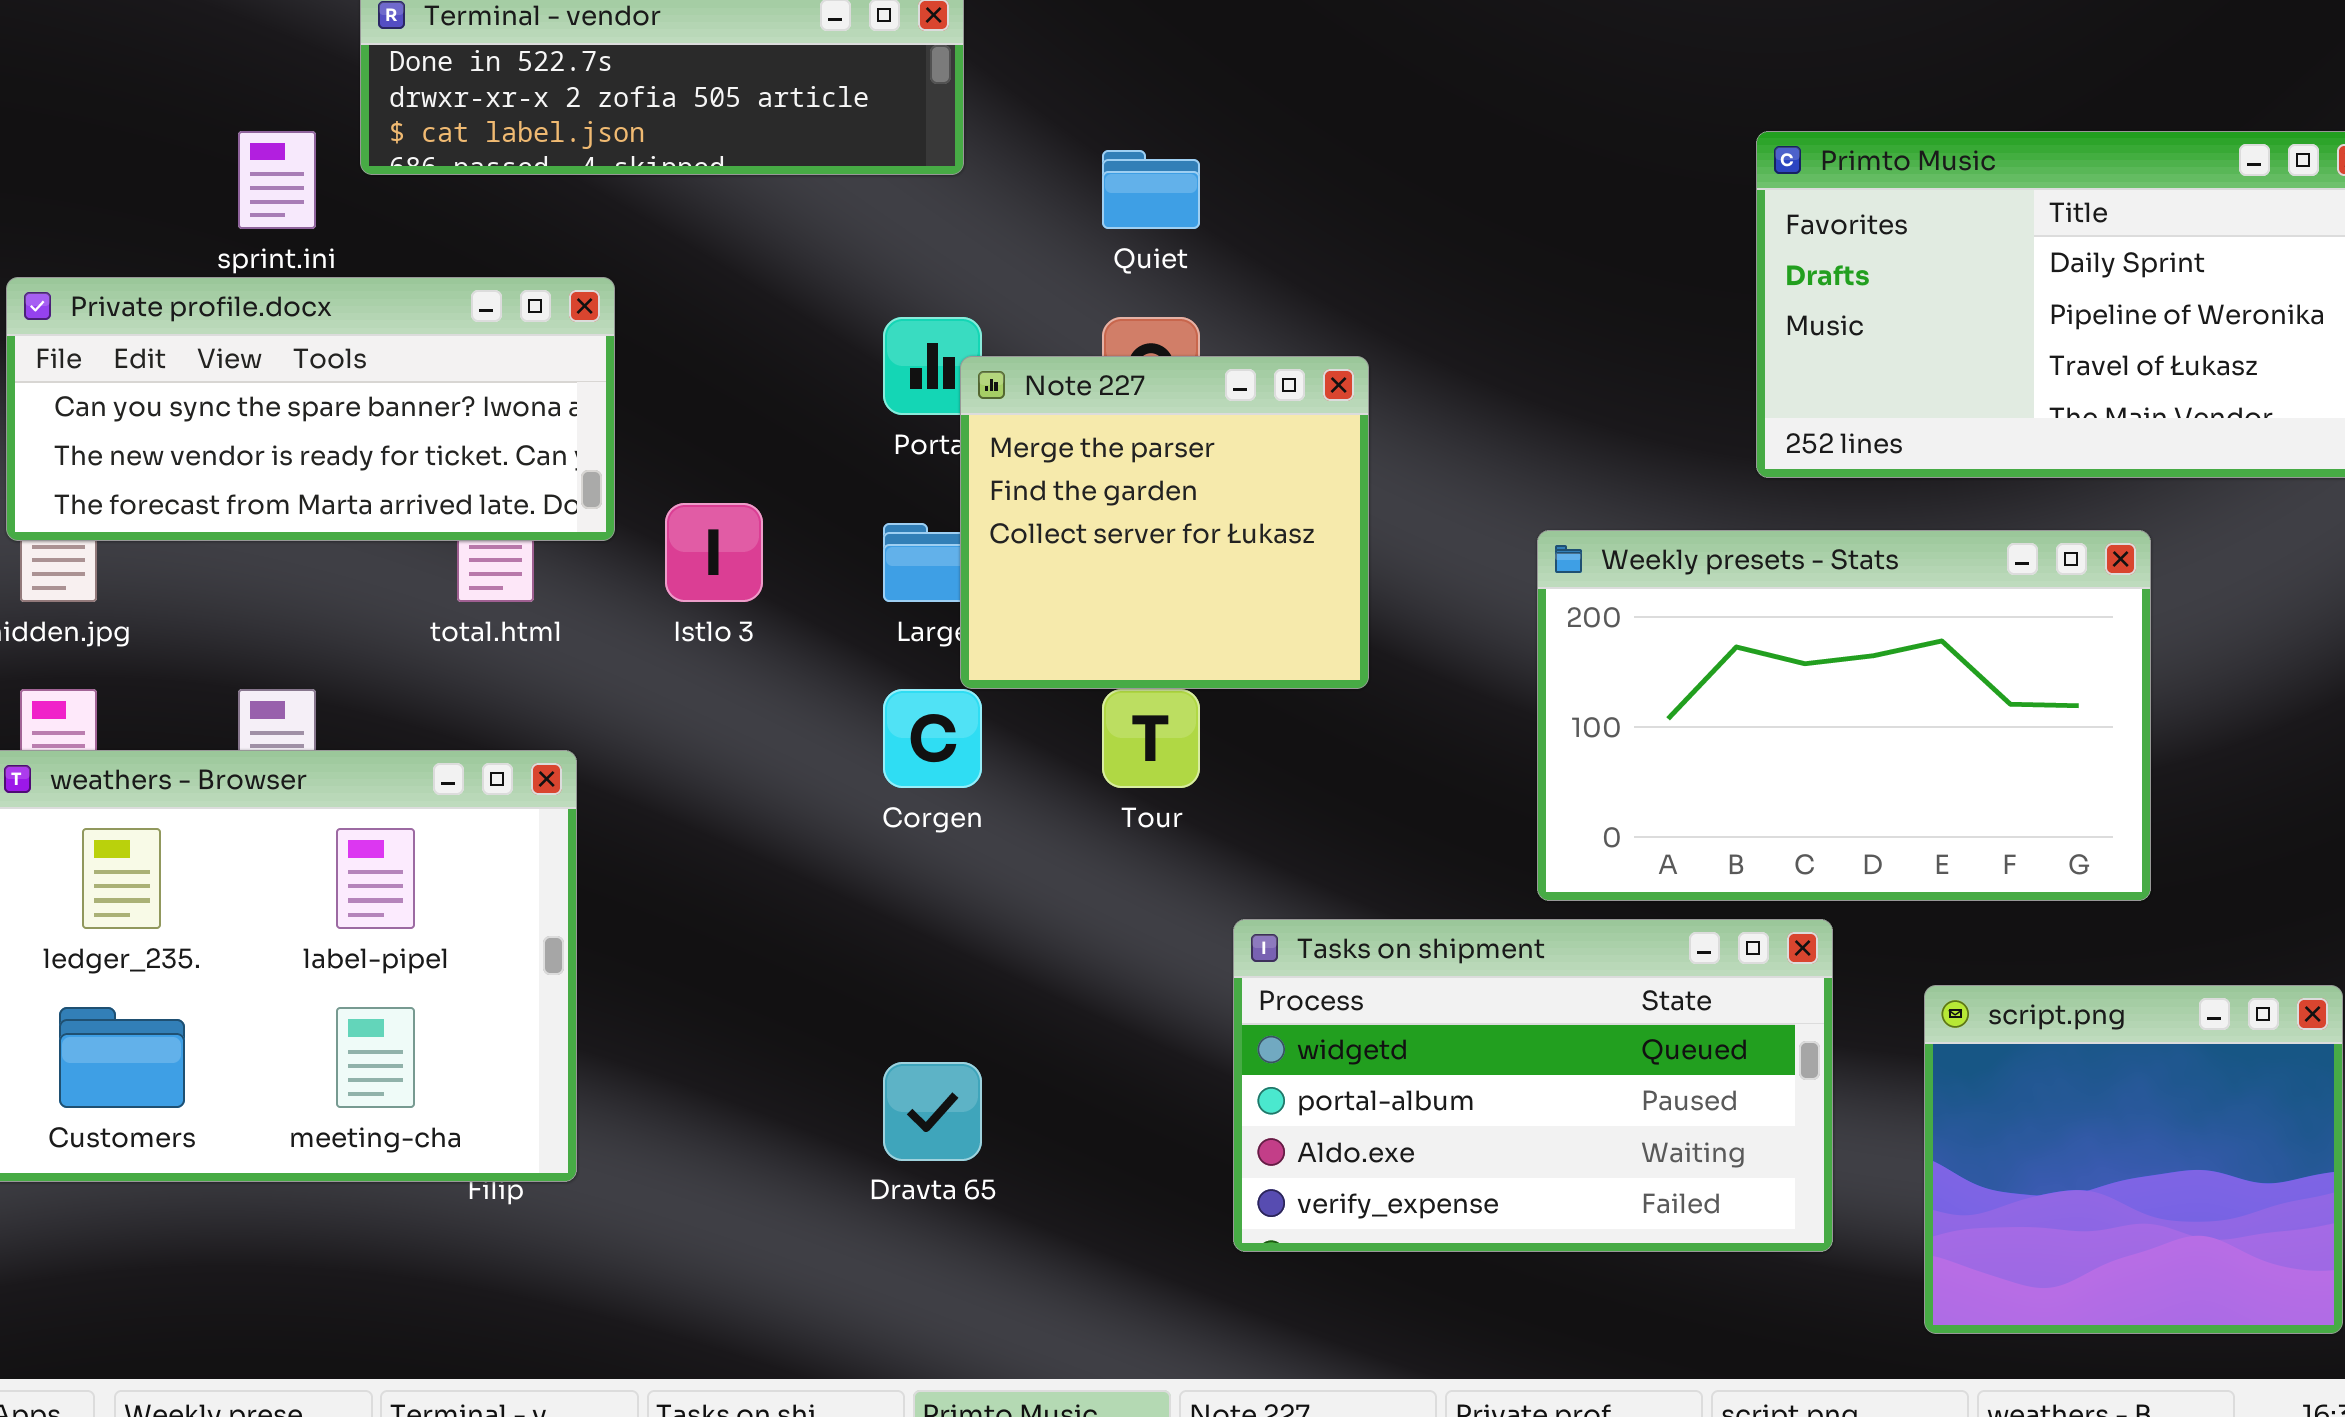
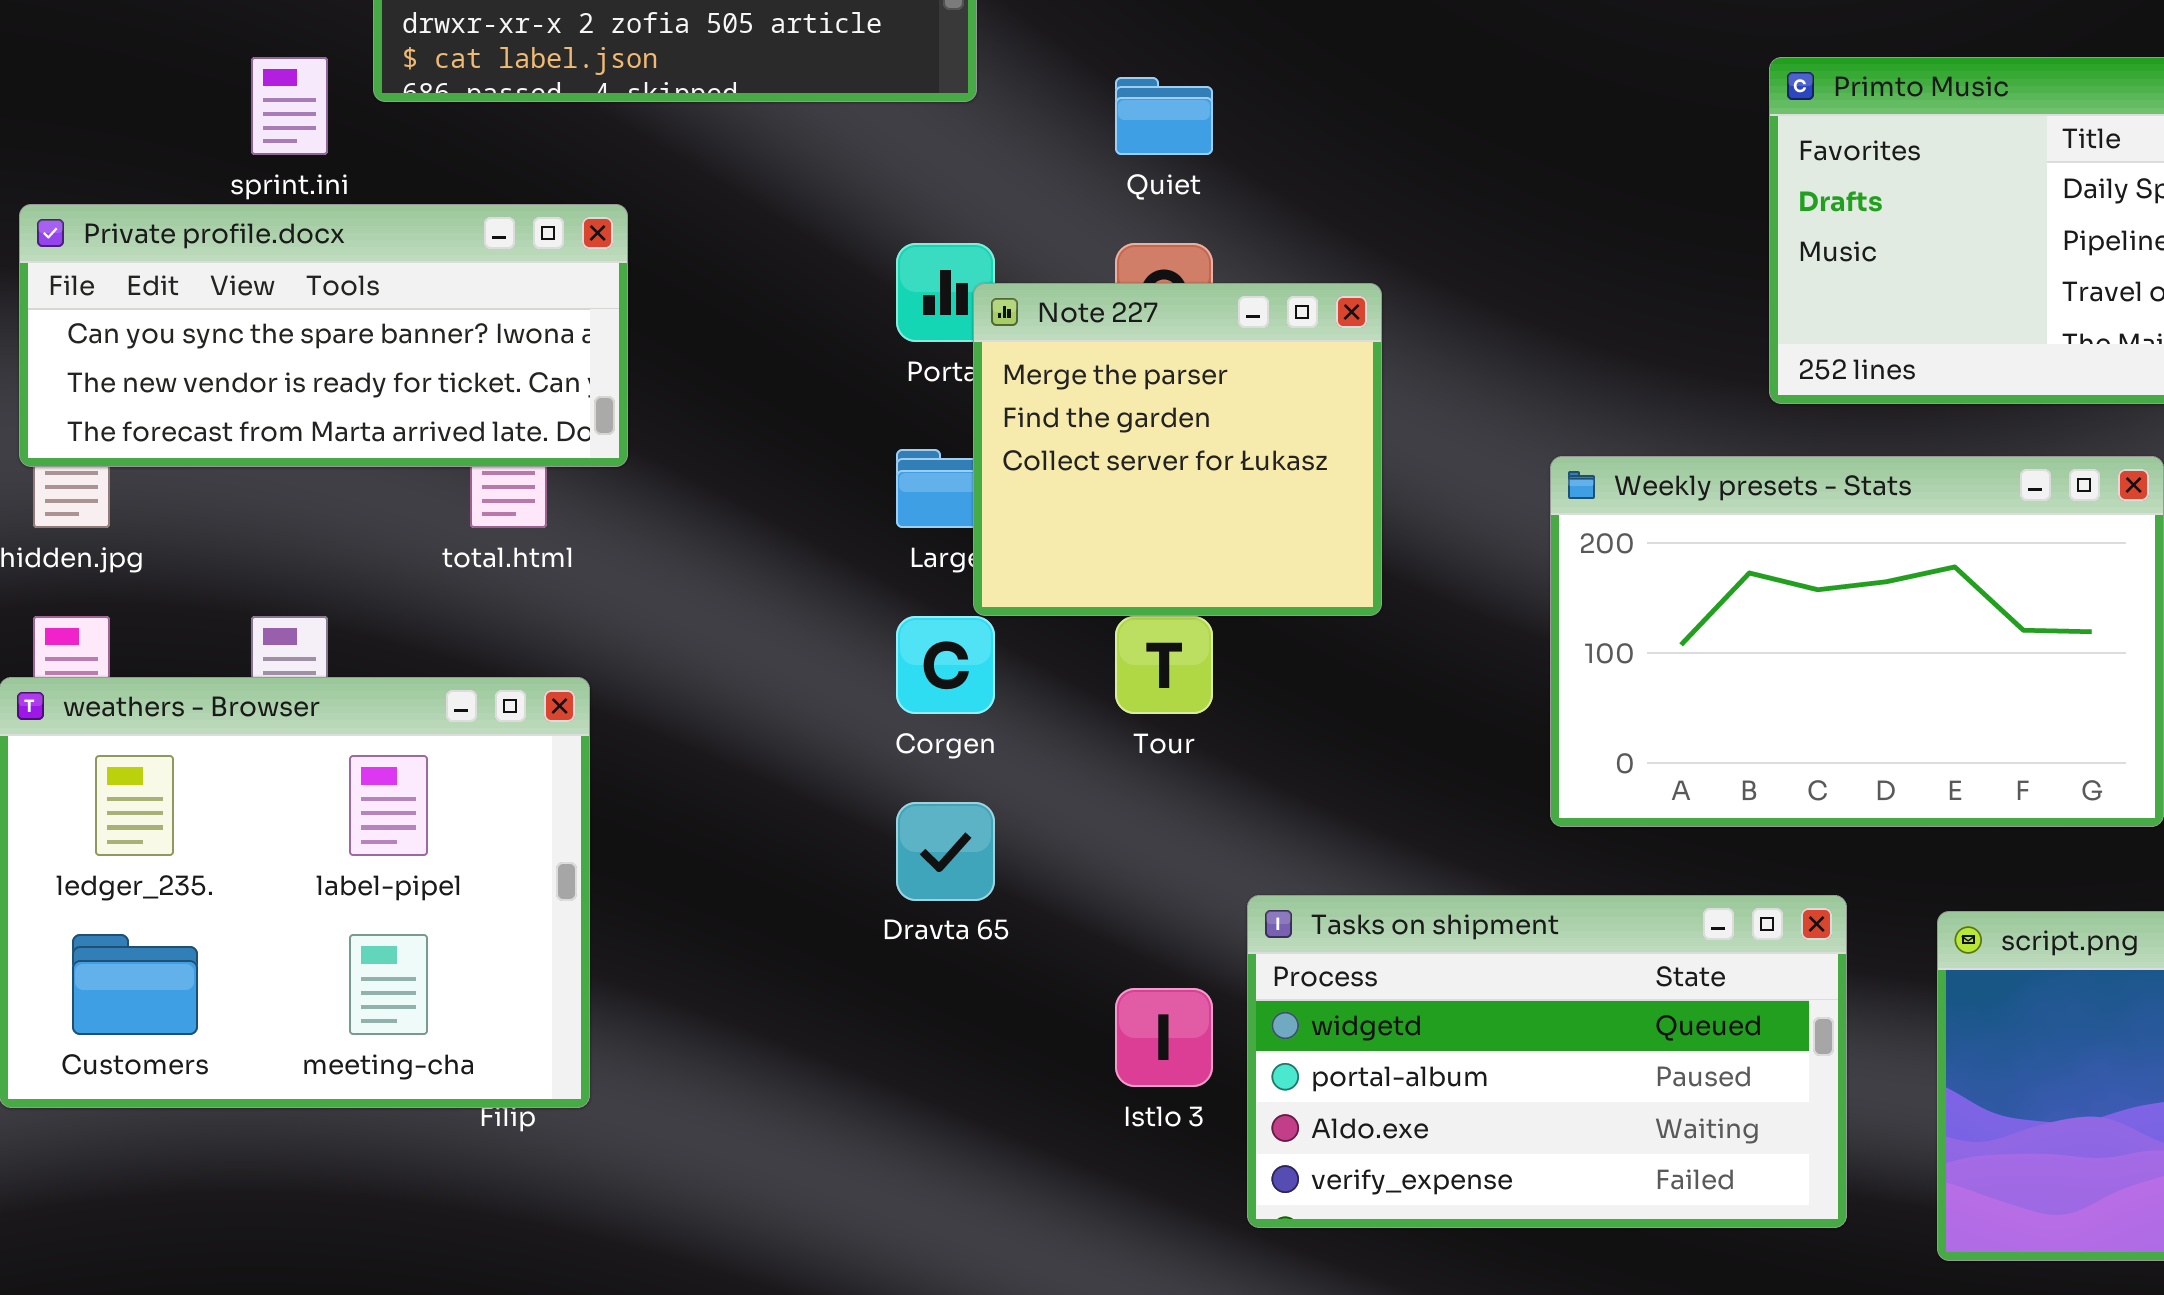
Istlo 3: [665,503,763,602] -> [1115,988,1213,1087], moved
Tasks on shipment: [1233,919,1833,1252] -> [1247,895,1847,1228], moved
Dravta 65: [883,1062,982,1161] -> [896,802,995,901], moved

